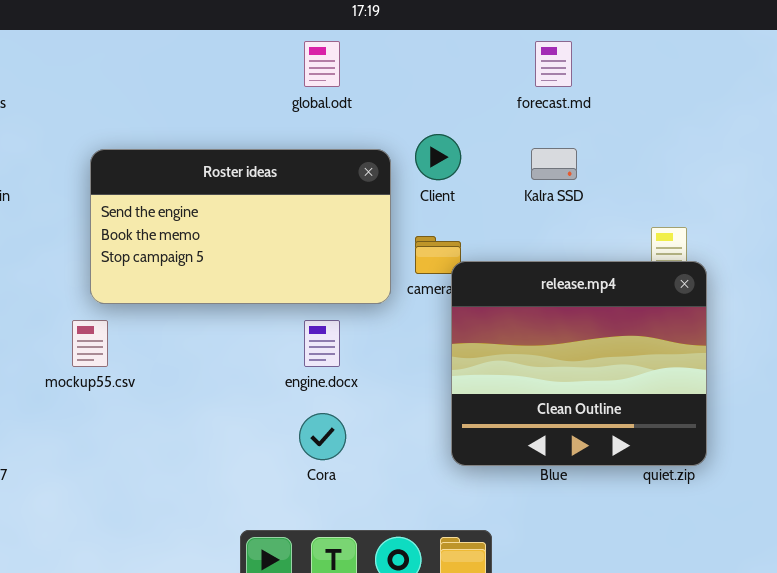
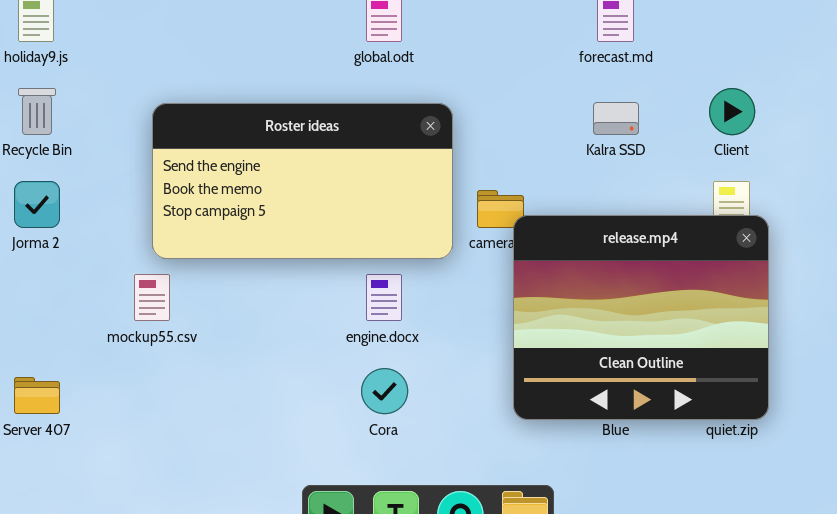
Client: [415,134,461,180] -> [709,88,755,135], moved

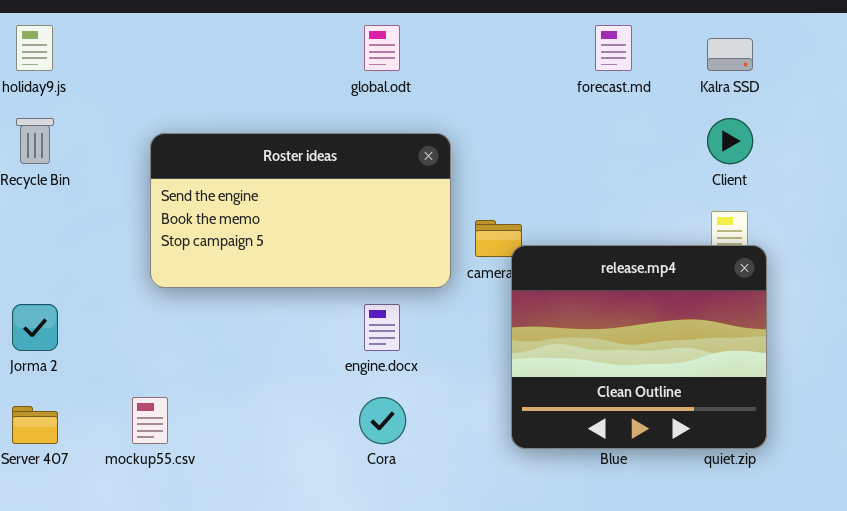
Kalra SSD: [593,102,639,135] -> [707,38,753,71], moved
Jorma 2: [14,181,60,228] -> [12,304,58,351], moved
mockup55.csv: [134,274,170,321] -> [132,397,168,444], moved

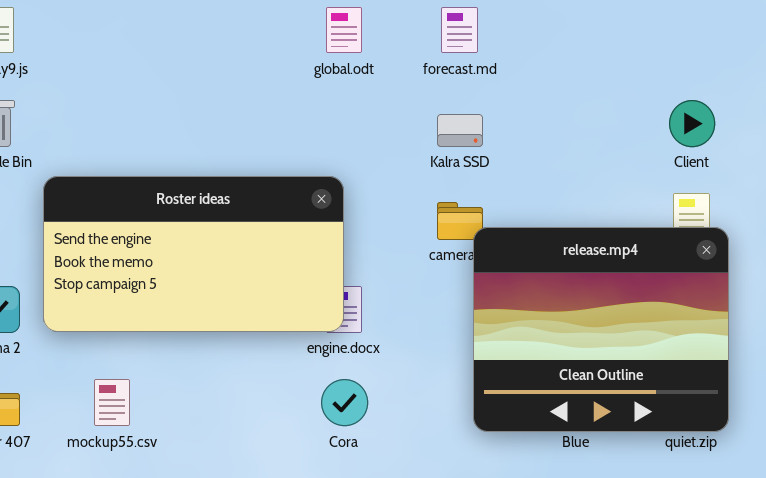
forecast.md: [595,25,632,71] -> [441,7,478,53], moved
Kalra SSD: [707,38,753,71] -> [437,114,483,147], moved
Roster ideas: [150,133,451,288] -> [43,176,344,332], moved

